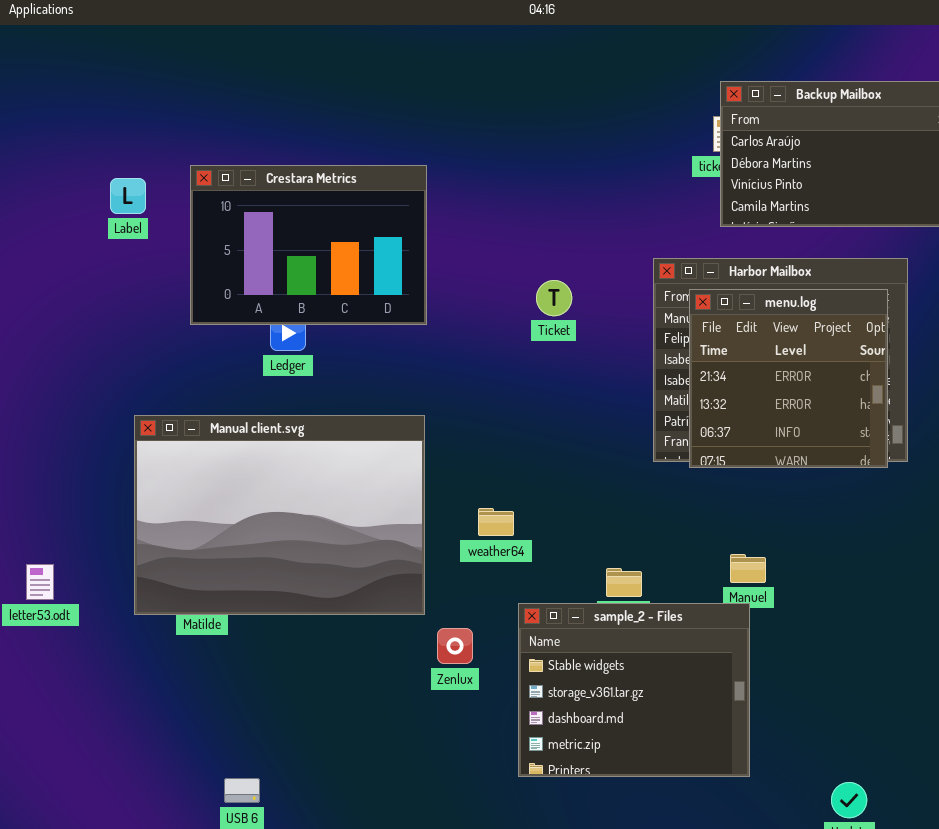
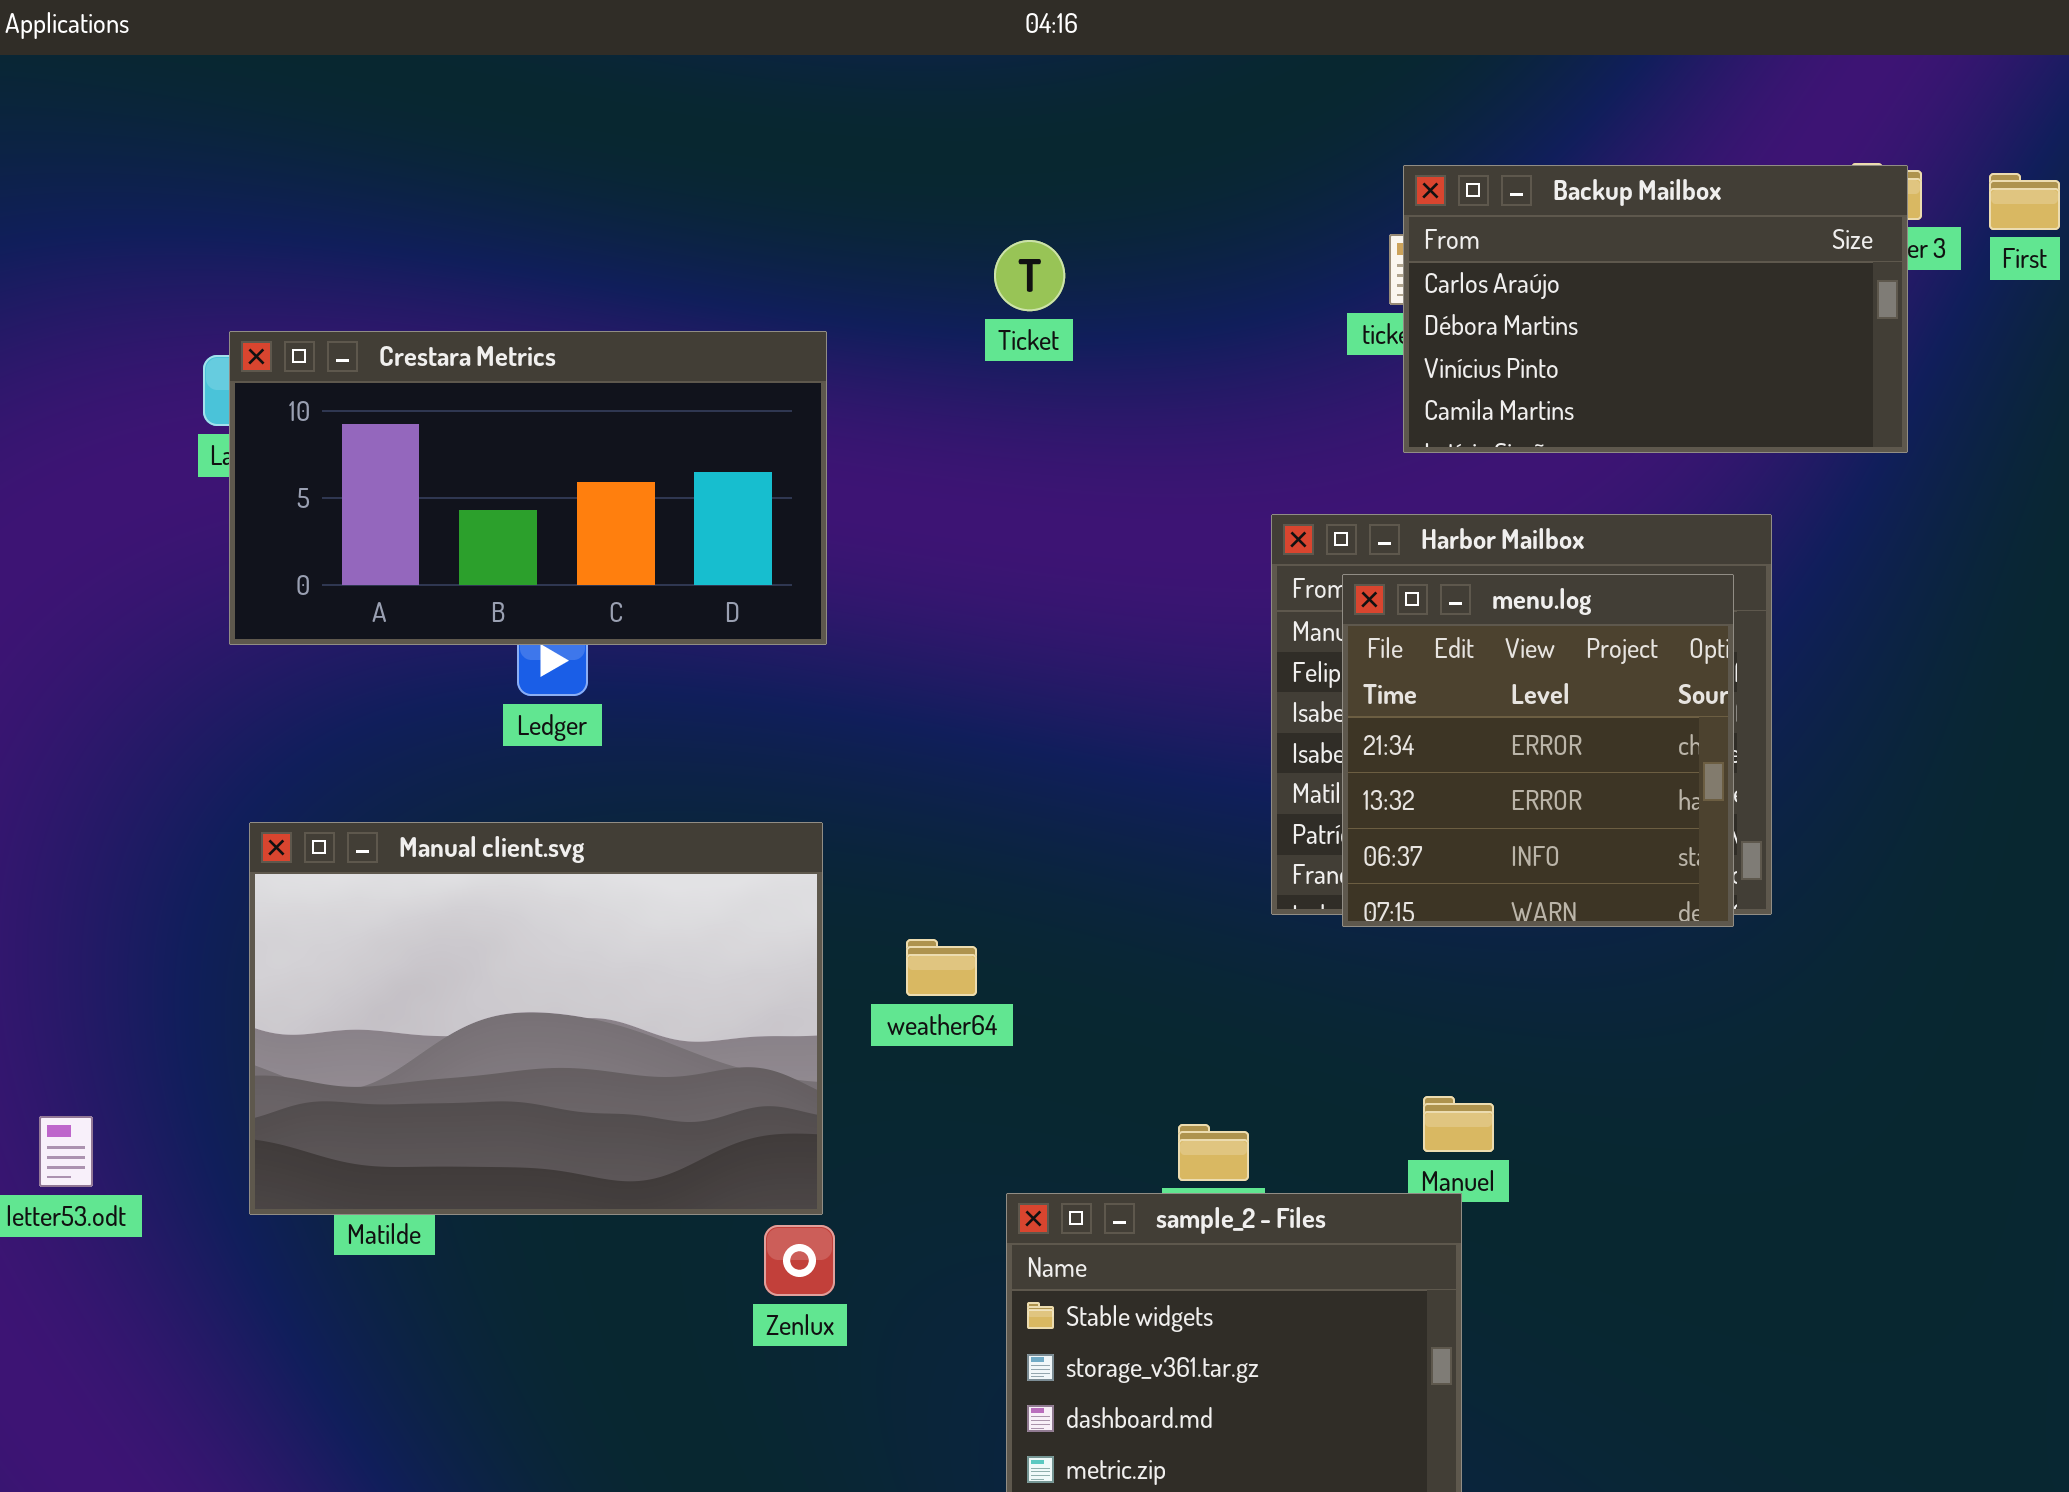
Crestara Metrics: [190,165,427,325] -> [229,331,827,645], resized
Ticket: [536,280,572,316] -> [994,240,1065,311], moved
weather64: [478,508,514,536] -> [906,939,977,996], moved
Zenlux: [437,628,473,664] -> [764,1225,835,1296], moved

